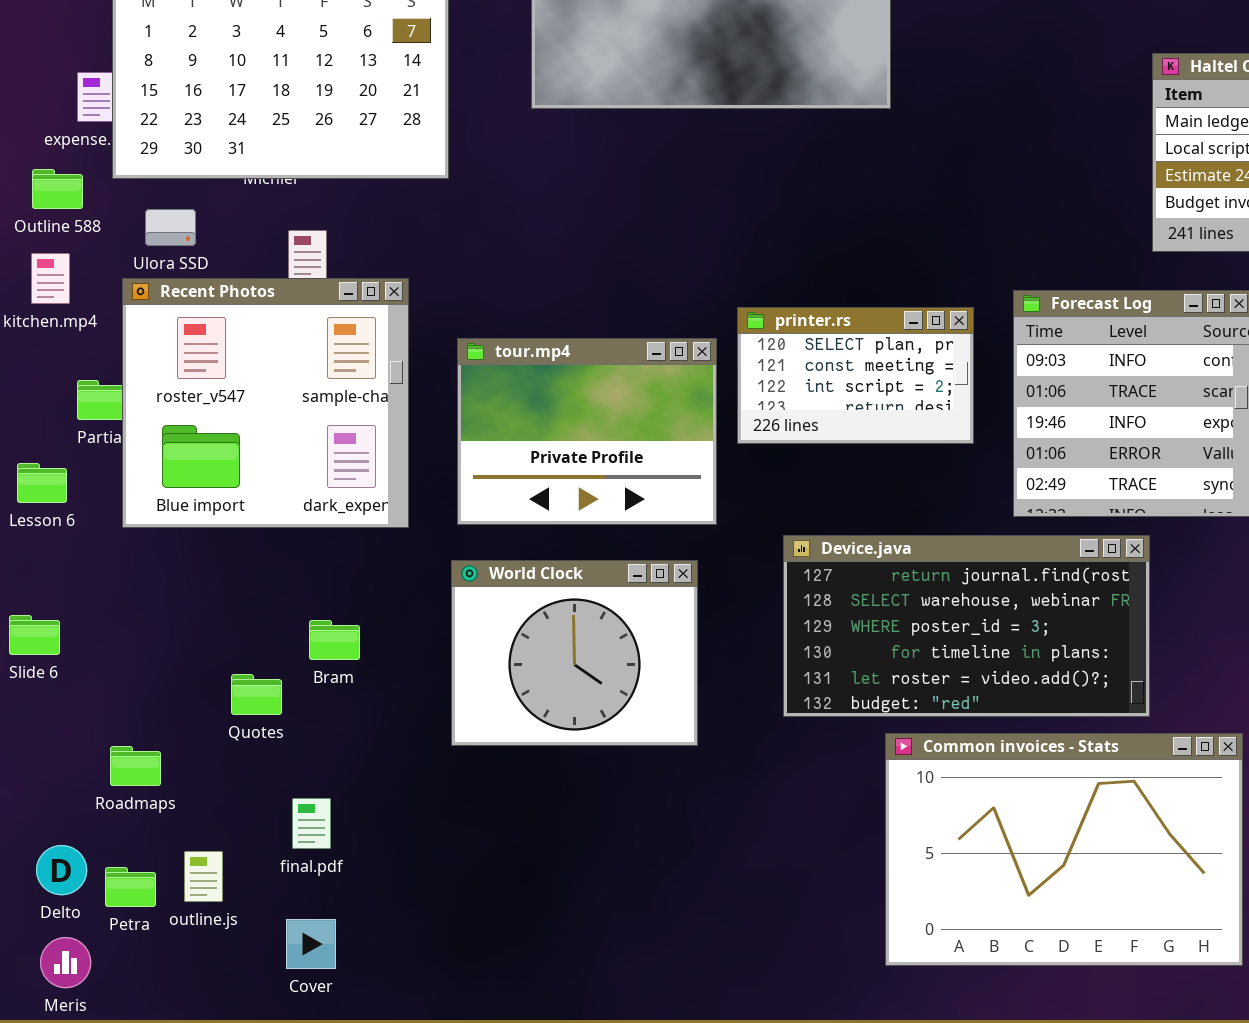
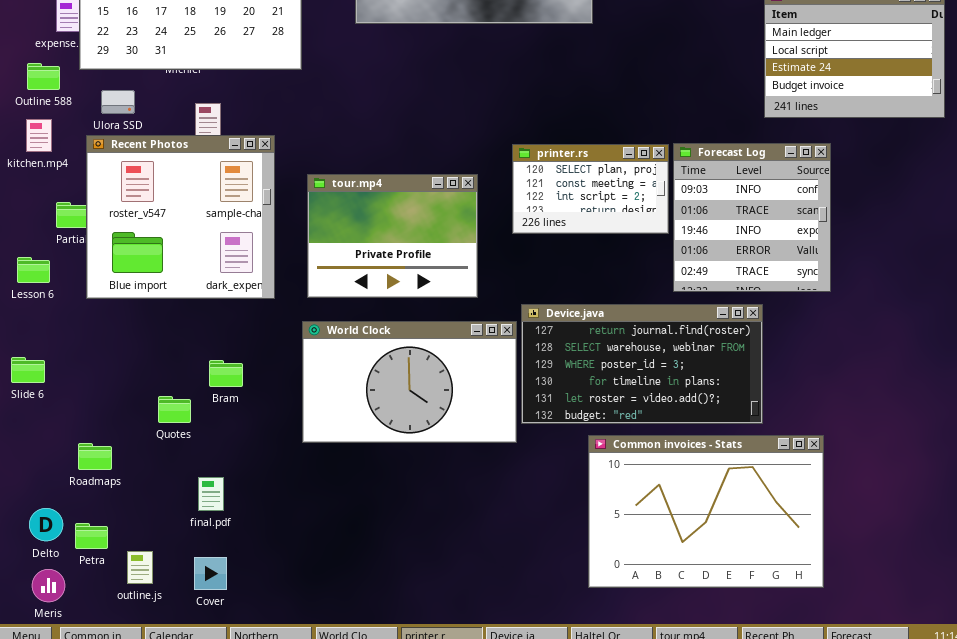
printer.rs: [737,307,974,444] -> [512,144,669,234], moved
World Clock: [451,560,698,746] -> [302,321,517,443], resized
outline.js: [184,851,223,902] -> [127,551,153,584], moved

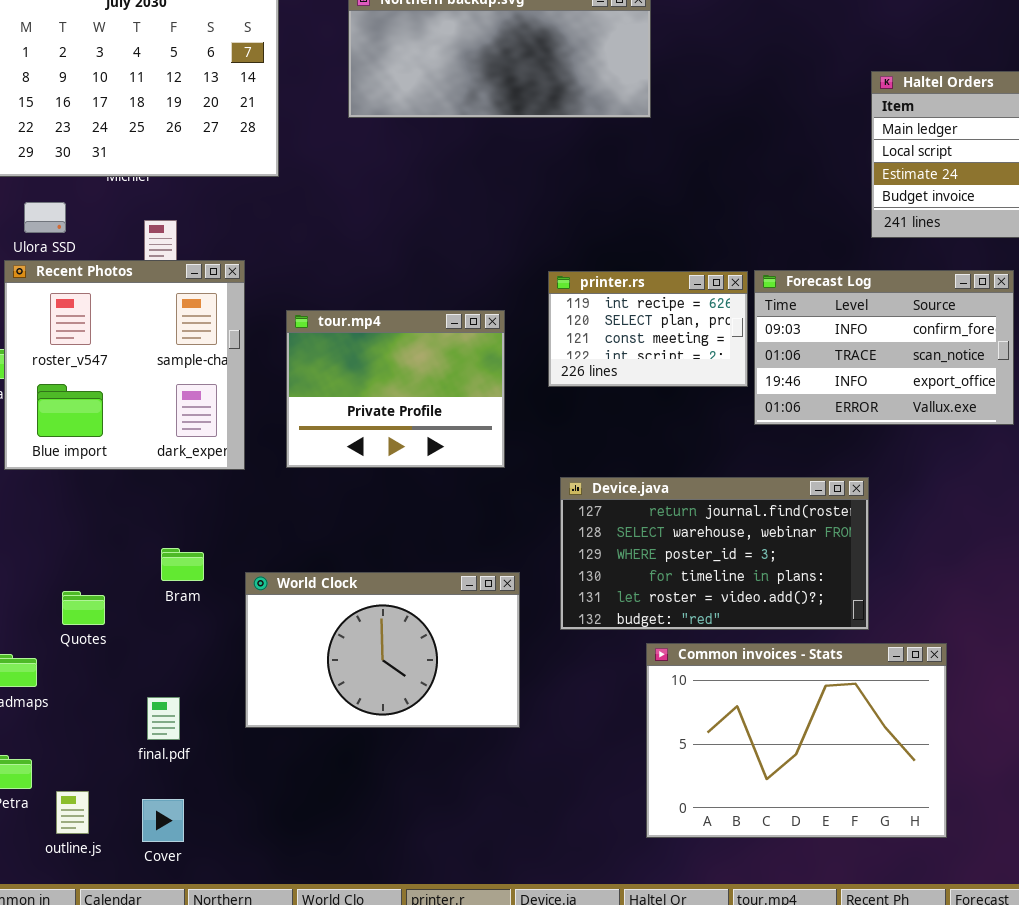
Forecast Log: [673,143,831,292] -> [754,270,1014,425], resized
printer.rs: [512,144,669,234] -> [548,271,748,387], scrolled up 1 row
World Clock: [302,321,517,443] -> [245,572,520,728], moved
Quotes: [158,396,191,423] -> [62,591,105,625], moved

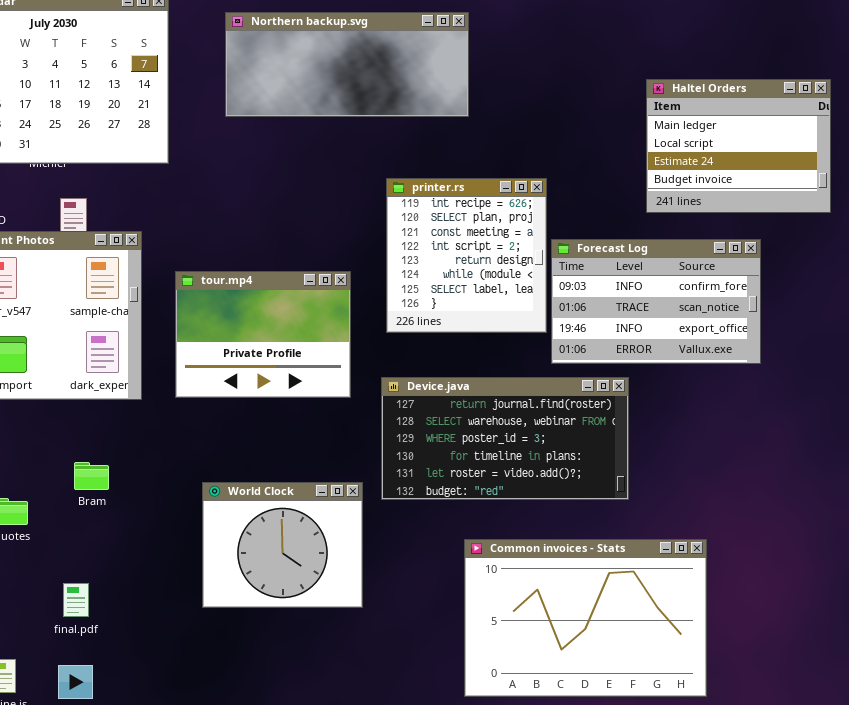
printer.rs: [548,271,748,387] -> [386,178,547,333], resized
Device.java: [560,477,869,630] -> [381,377,629,500], moved
World Clock: [245,572,520,728] -> [202,482,363,608], resized

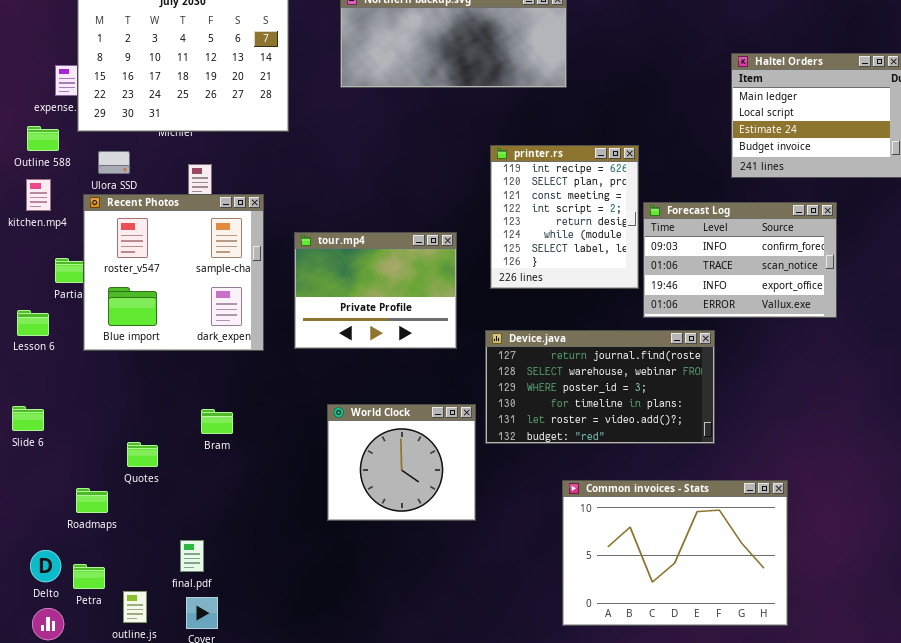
World Clock: [202,482,363,608] -> [327,404,476,521], moved
final.pdf: [63,583,89,617] -> [180,540,204,572], moved

